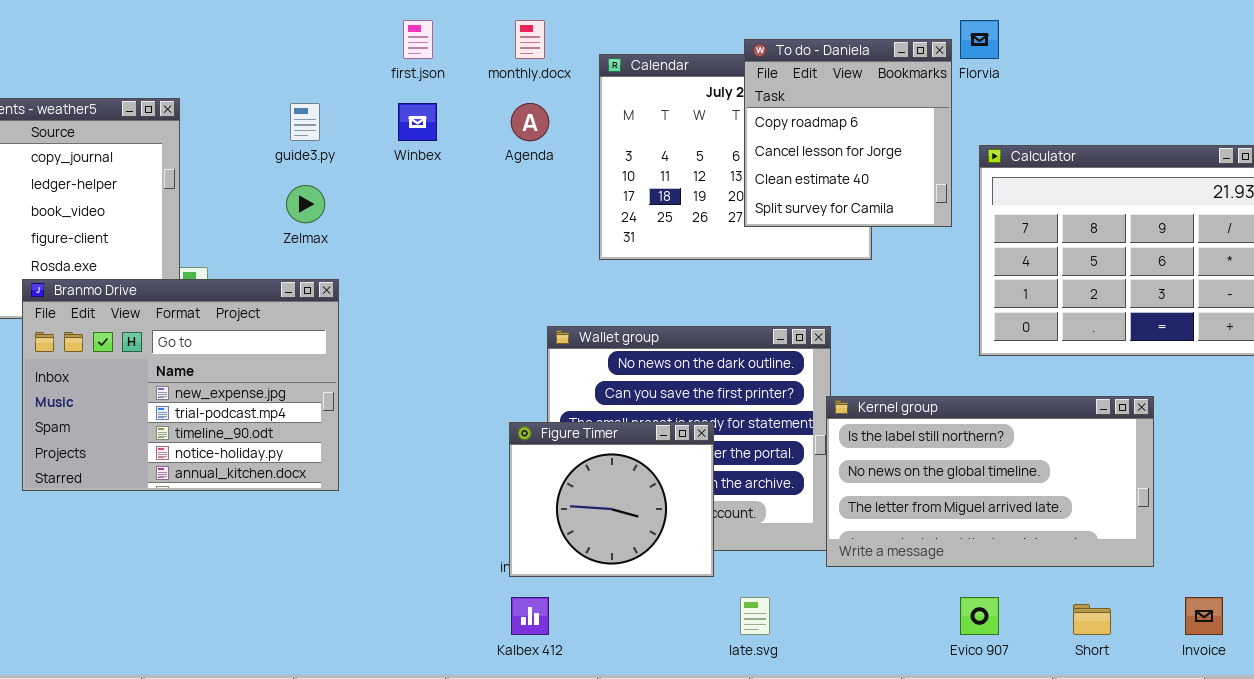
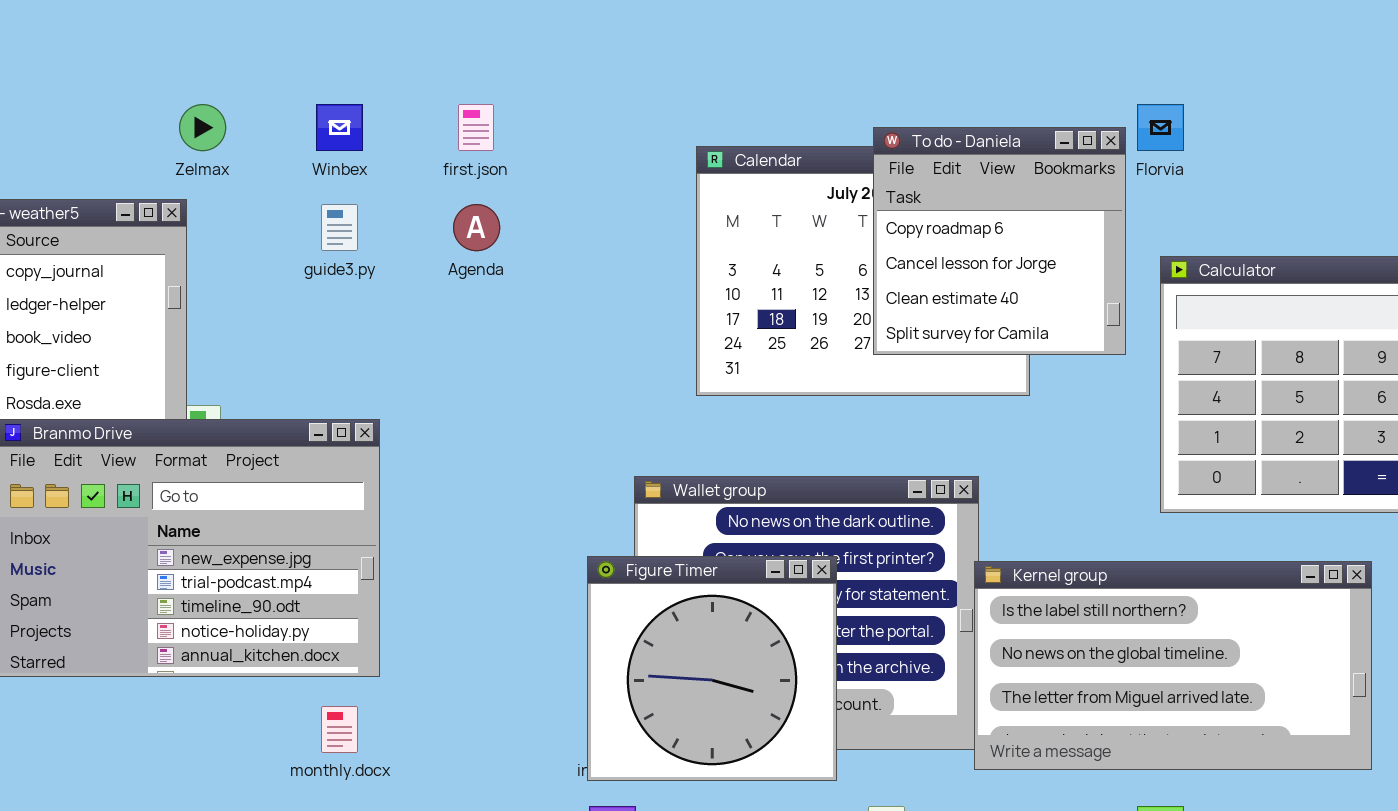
monthly.docx: [515,20,545,59] -> [321,706,358,753], moved
Winbex: [398,103,437,141] -> [316,104,363,151], moved
Agenda: [511,103,549,141] -> [453,204,500,251], moved
Zelmax: [286,185,325,223] -> [179,104,226,151], moved
Figure Timer: [509,422,714,577] -> [587,556,837,781], resized

